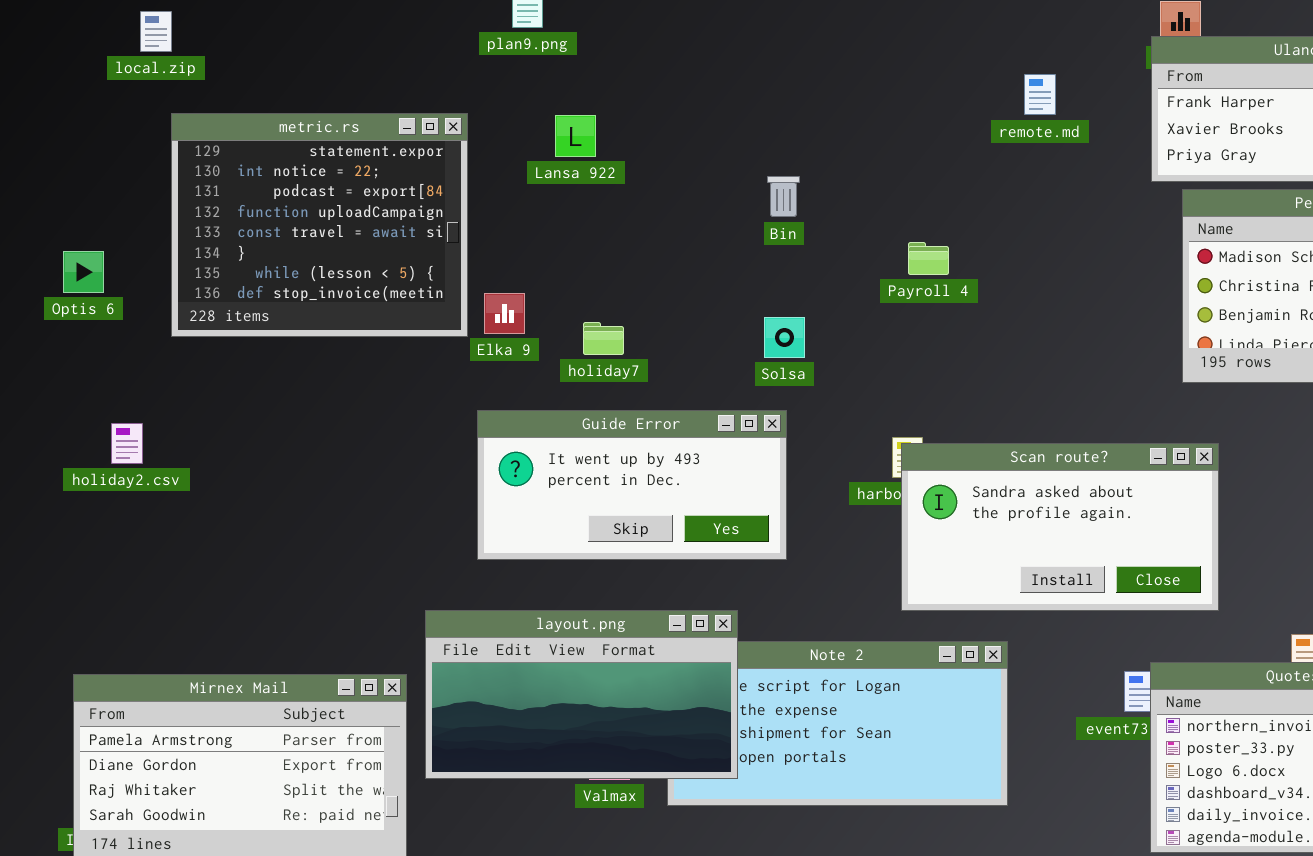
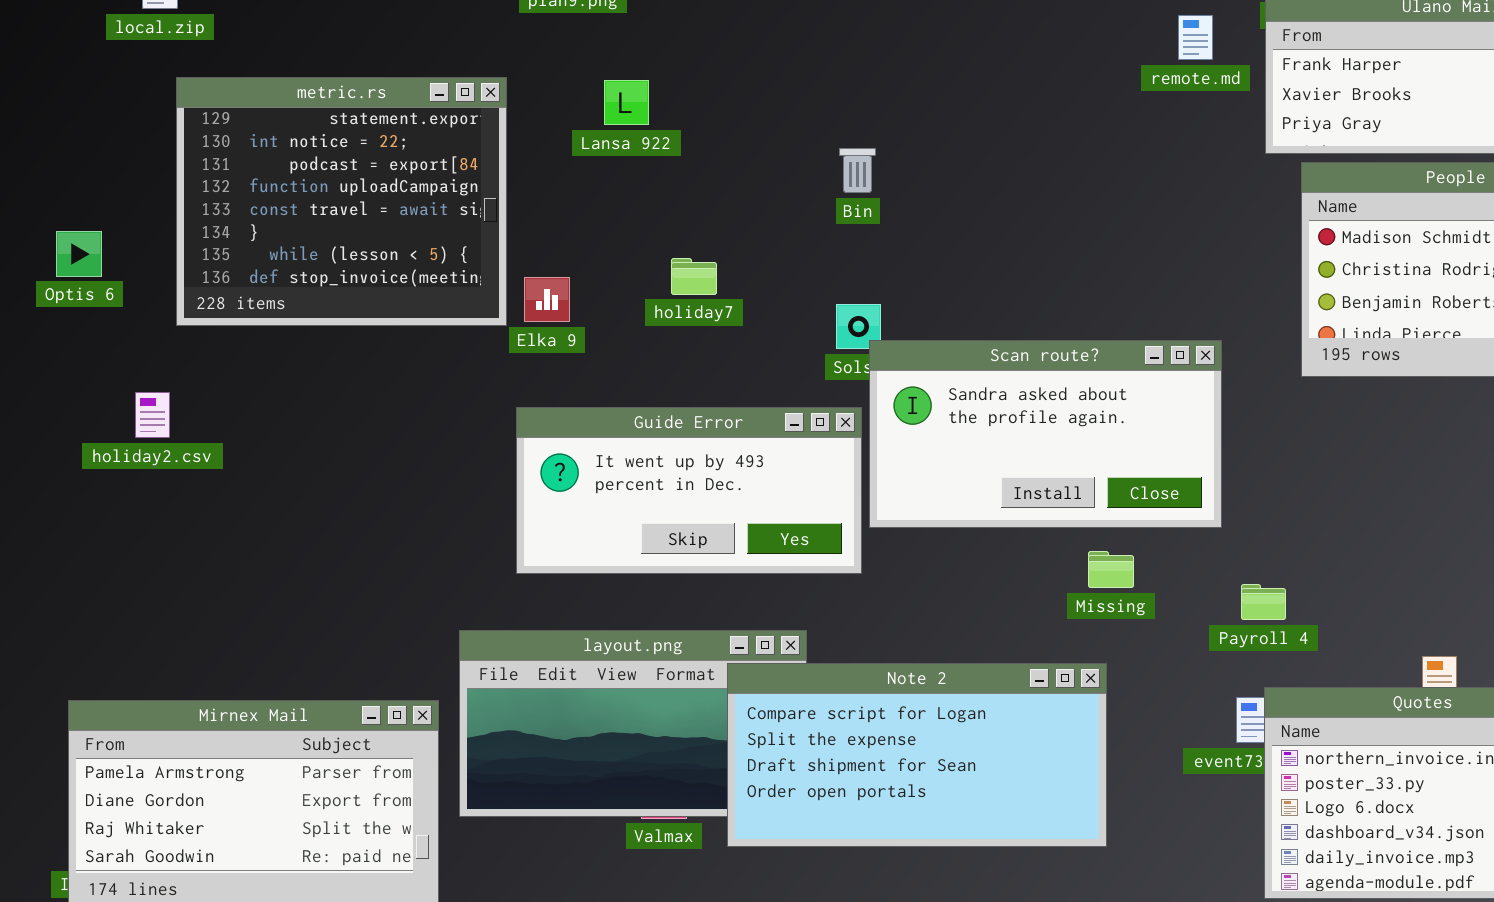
remote.md: [1024,74,1056,115] -> [1178,15,1213,60], moved
Payroll 4: [908,242,949,275] -> [1241,584,1286,620], moved
holiday7: [583,322,624,355] -> [671,258,717,295], moved
holiday2.csv: [111,423,143,464] -> [135,392,170,438], moved
Scan route?: [901,443,1219,611] -> [869,340,1222,528], moved
Note 2: [667,641,1008,806] -> [727,663,1107,847], raised

